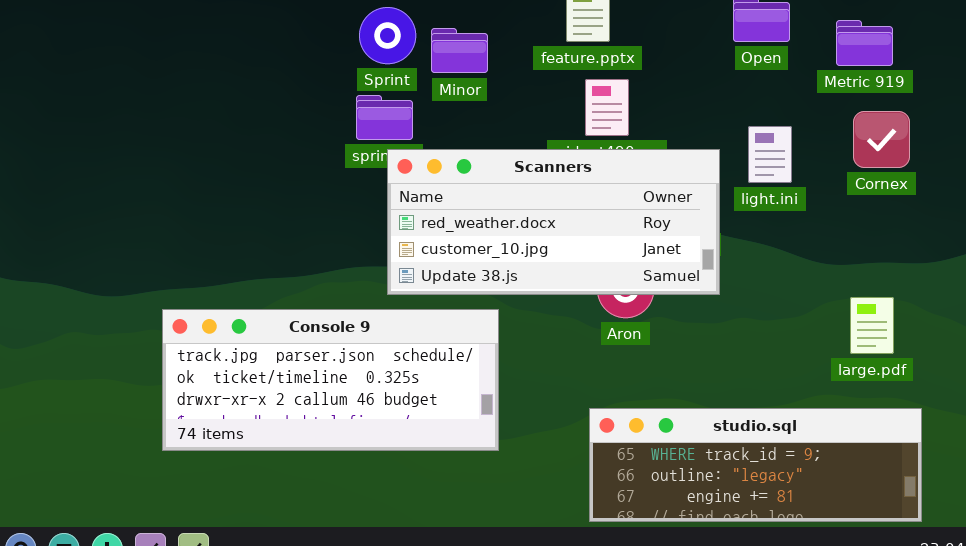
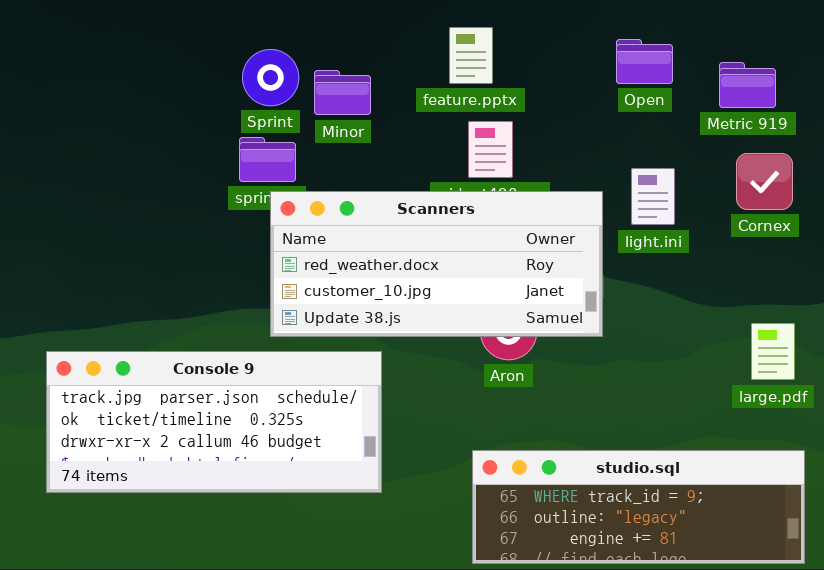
large.pdf: [850,297,894,354] -> [751,323,795,380], moved

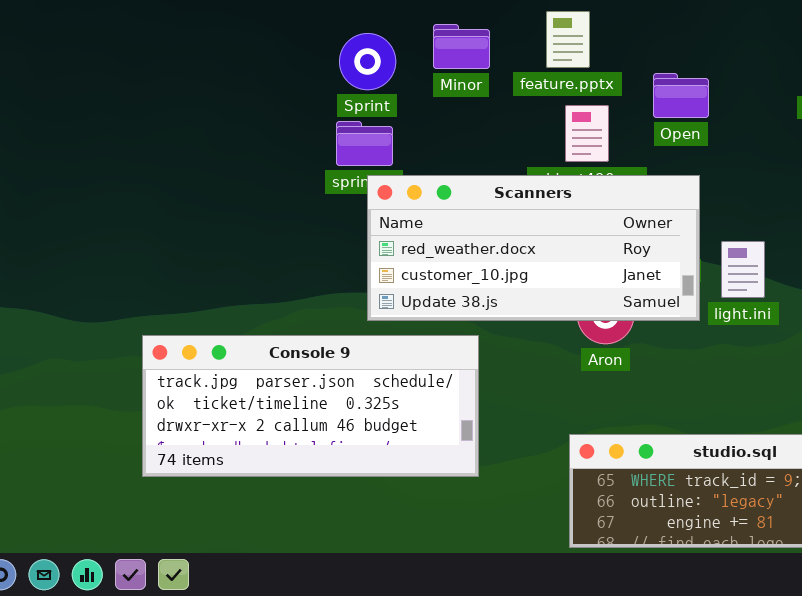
Open: [616,39,673,84] -> [653,73,709,118], moved
Minor: [314,70,371,115] -> [433,24,490,69], moved
light.ini: [631,168,675,225] -> [721,241,765,298], moved

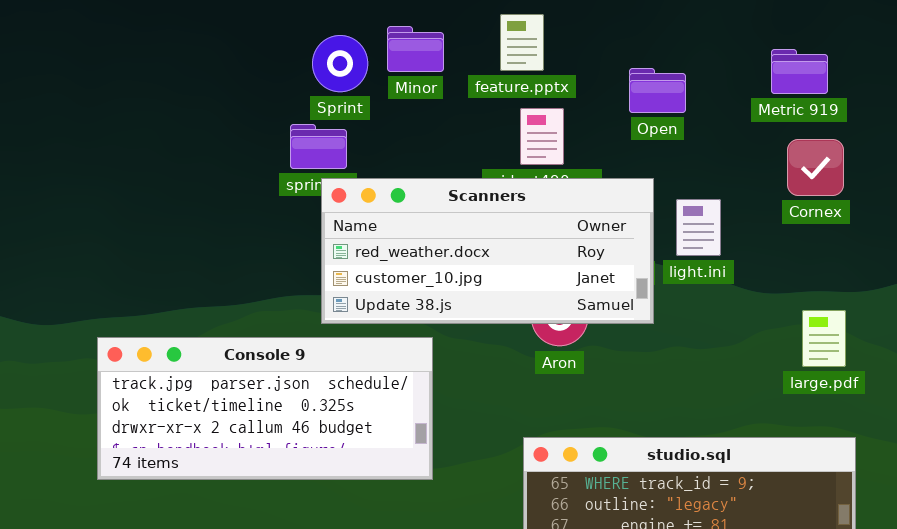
Sprint: [339,33,396,90] -> [312,35,368,92], moved
Open: [653,73,709,118] -> [629,68,686,113], moved
light.ini: [721,241,765,298] -> [676,199,721,256], moved

